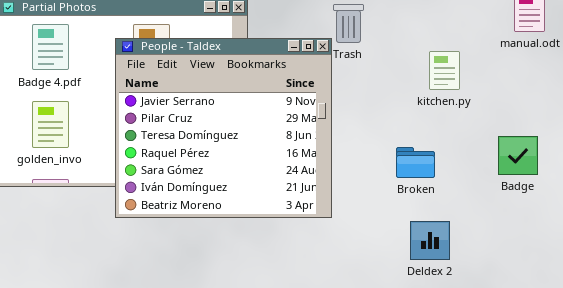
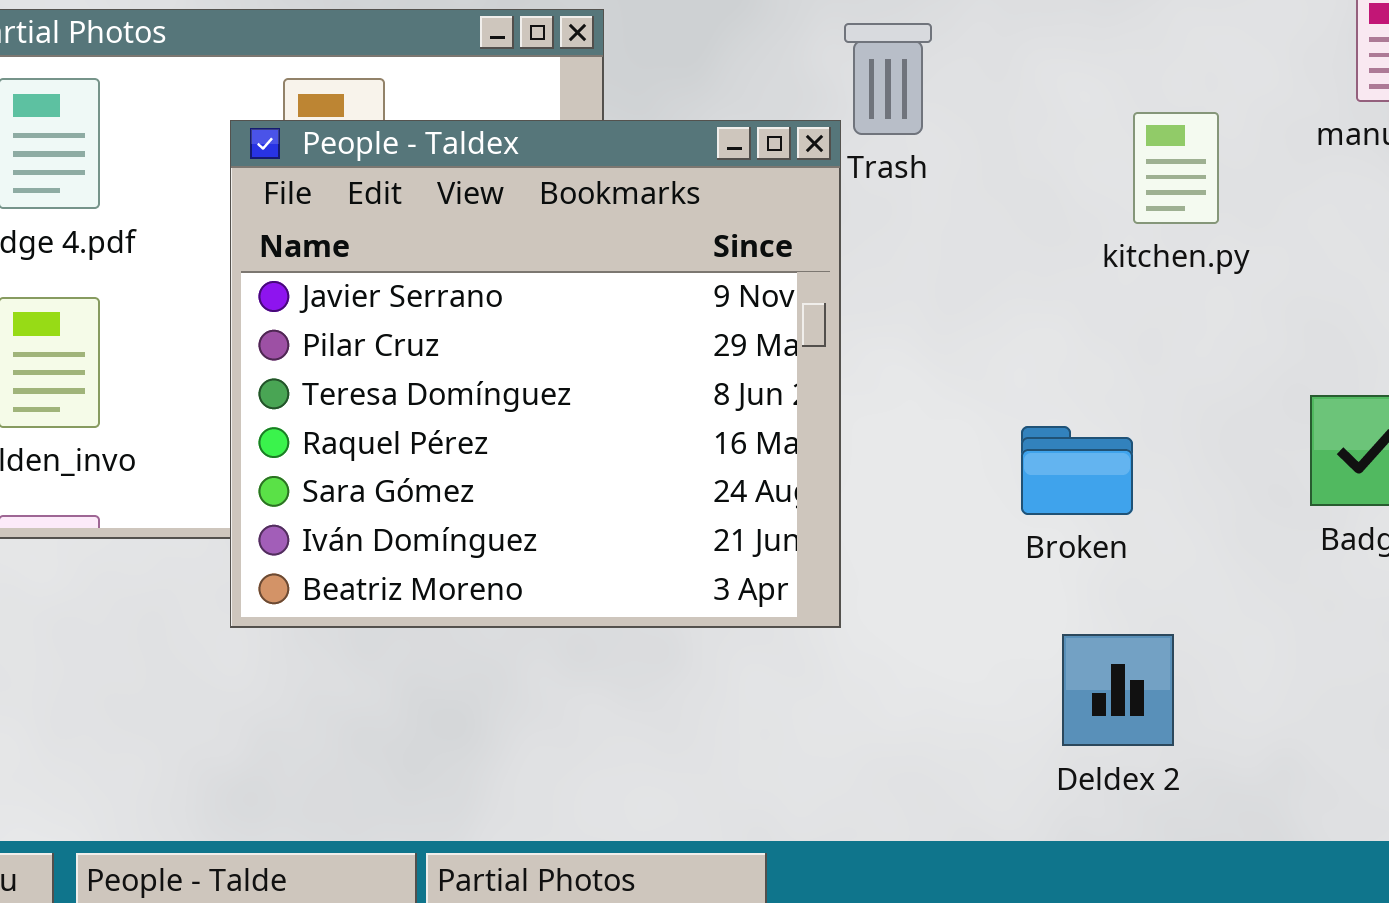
kitchen.py: [429,51,460,90] -> [1133,112,1219,224], moved

